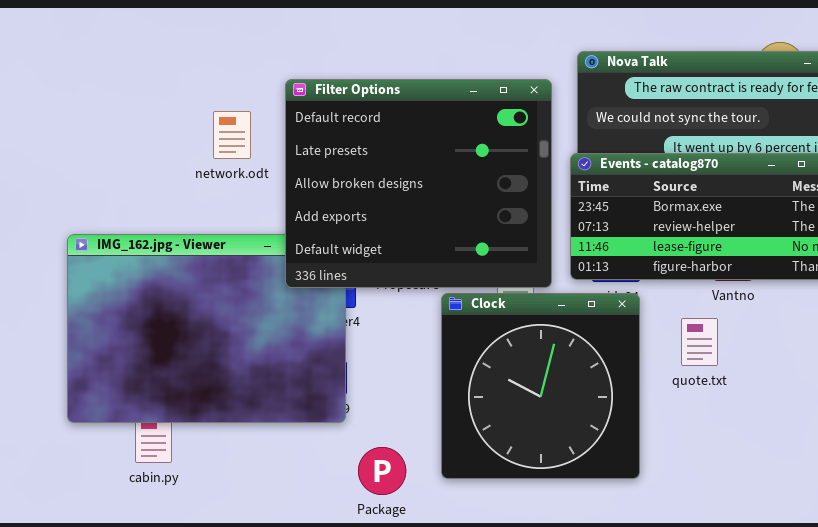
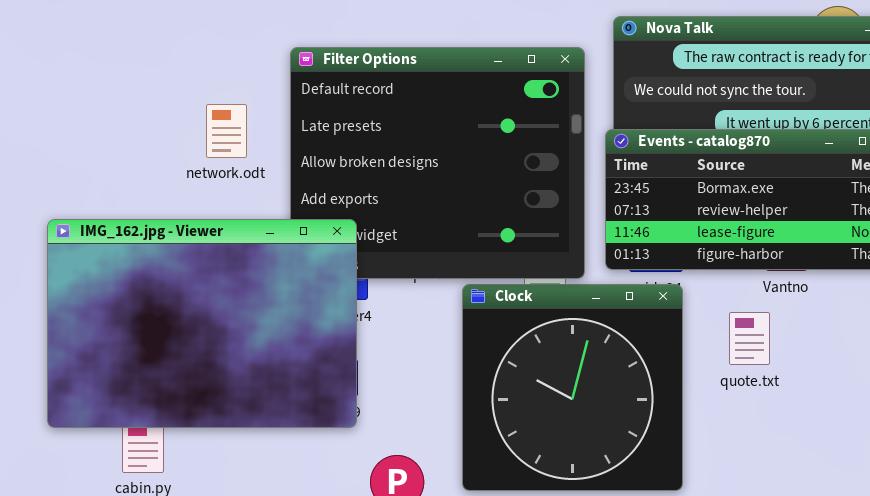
network.odt: [213,111,251,159] -> [206,104,247,158], moved
IMG_162.jpg - Viewer: [67,234,346,423] -> [47,219,357,428], raised

